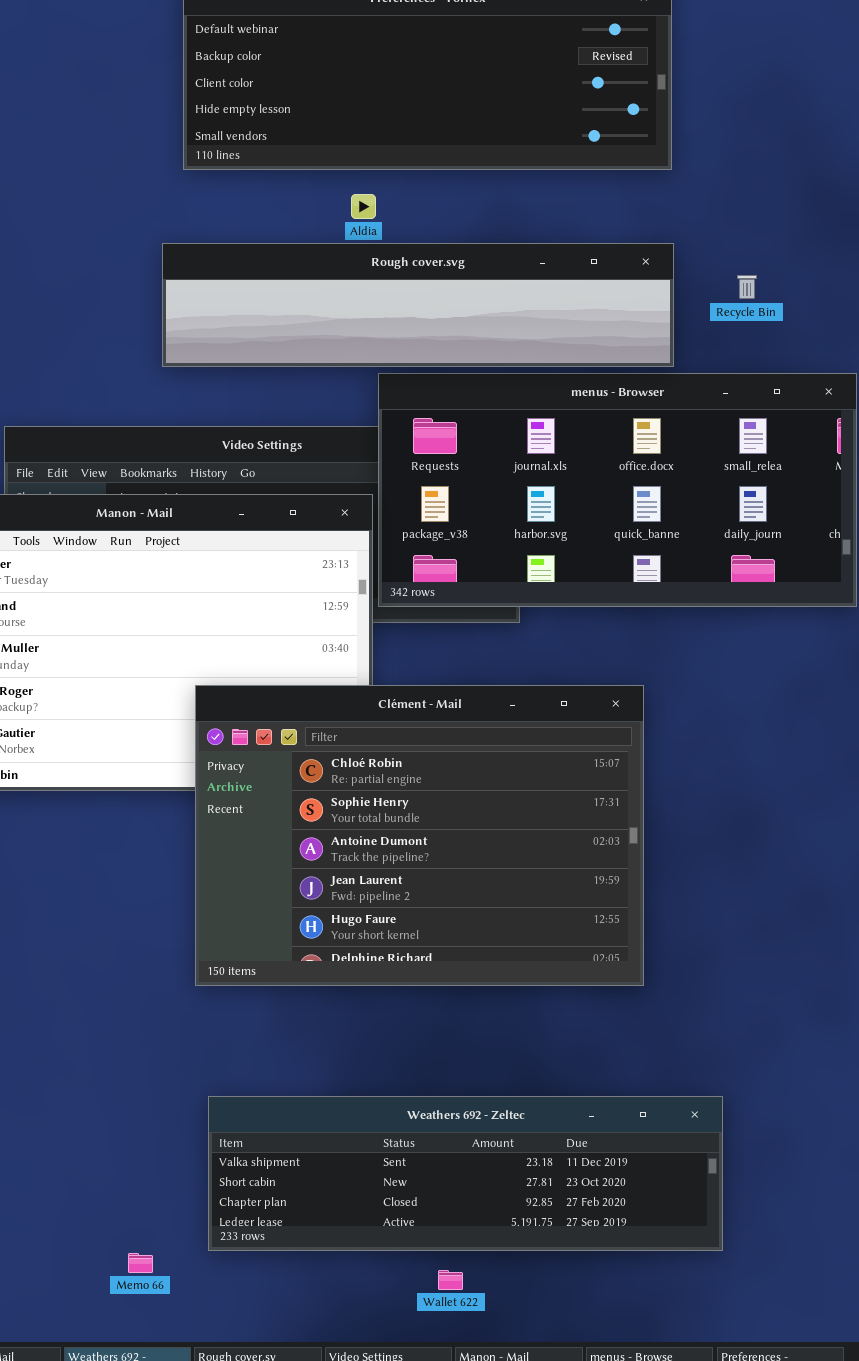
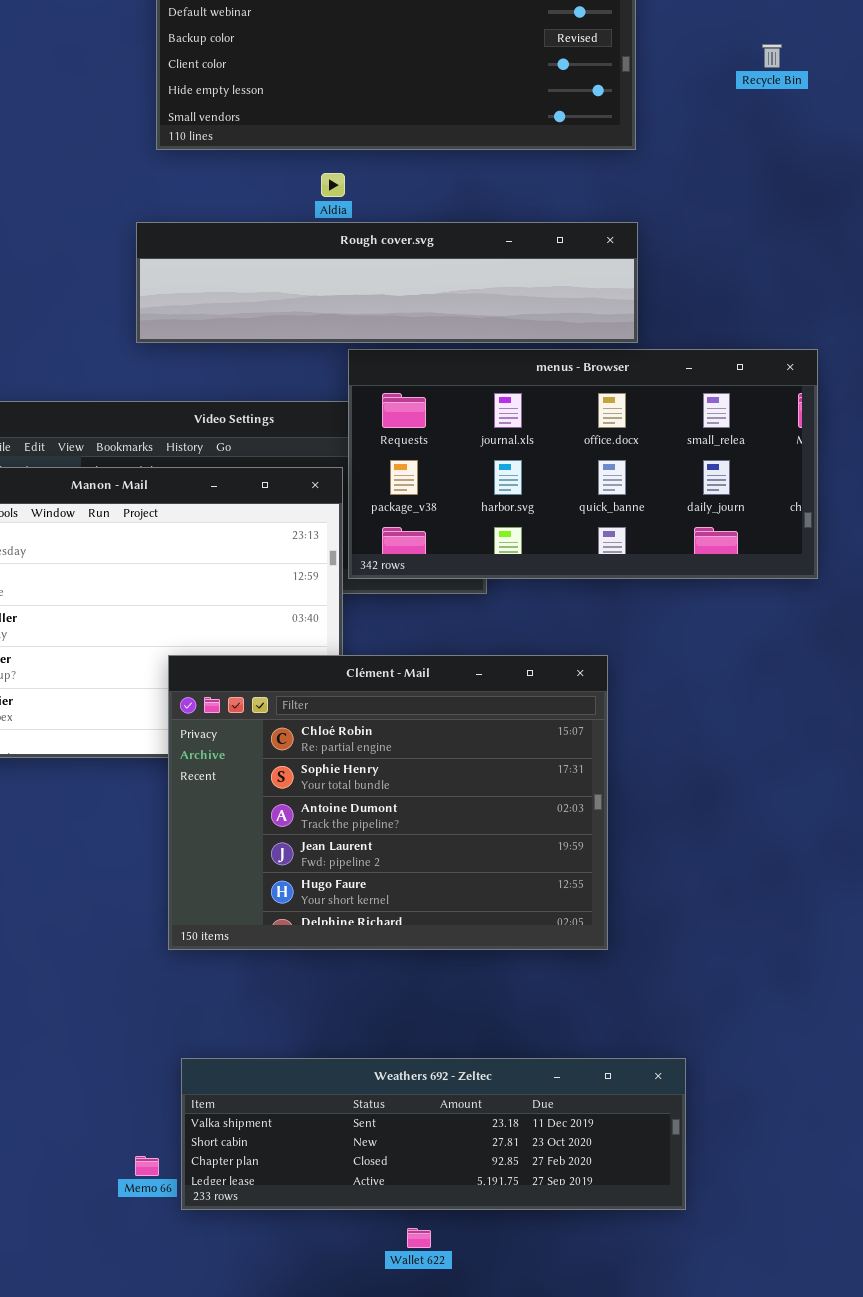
Recycle Bin: [737,275,757,299] -> [762,44,782,68], moved
Memo 66: [128,1253,153,1273] -> [135,1156,159,1176], moved

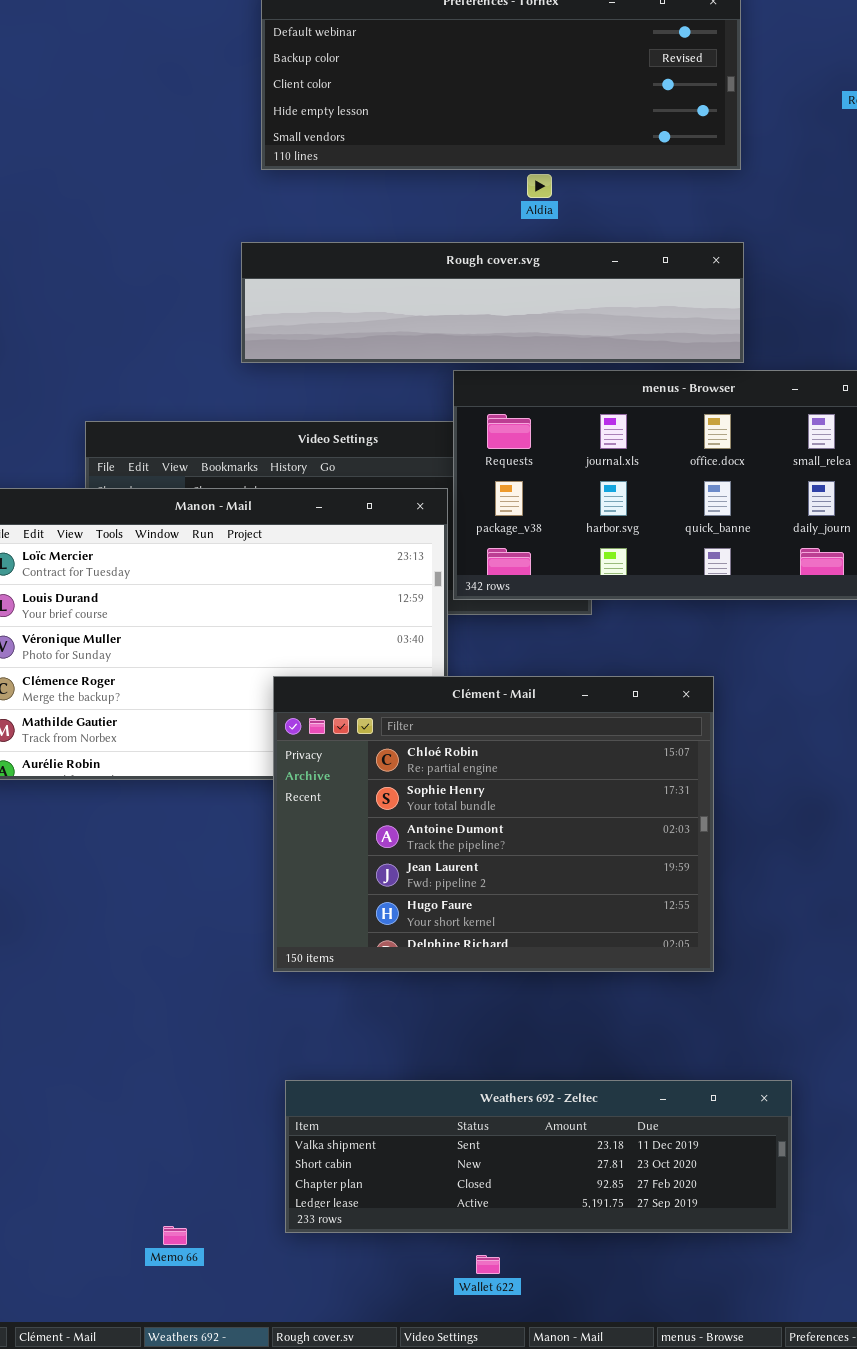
Aldia: [321,173,345,197] -> [527,174,552,198], moved
Memo 66: [135,1156,159,1176] -> [163,1226,187,1245], moved
Wallet 622: [407,1228,431,1248] -> [476,1255,500,1274], moved

